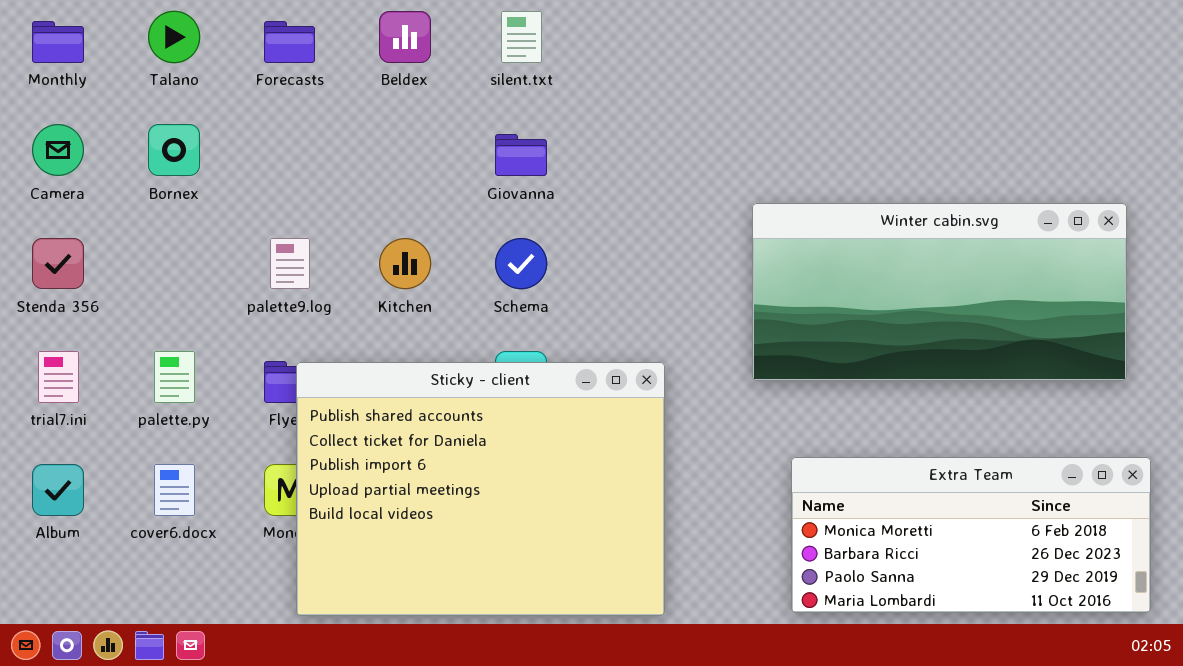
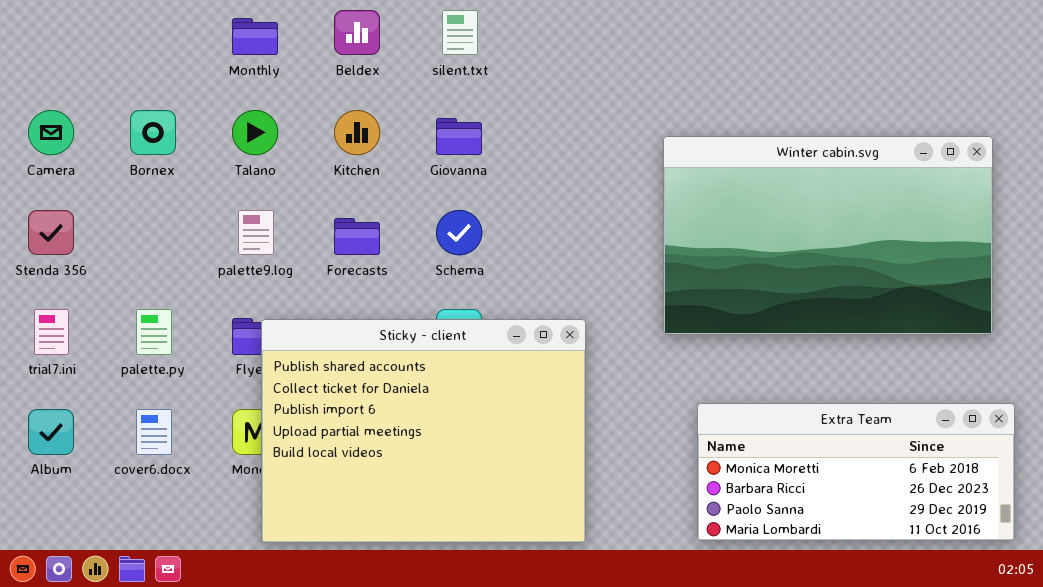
Talano: [148,11,200,63] -> [232,110,278,155], moved
Monthly: [32,21,84,63] -> [232,18,278,55], moved
Forecasts: [264,21,315,63] -> [334,218,380,255], moved
Winter cabin.svg: [752,203,1127,381] -> [663,136,993,335], resized
Kitchen: [379,238,431,289] -> [334,110,380,155], moved

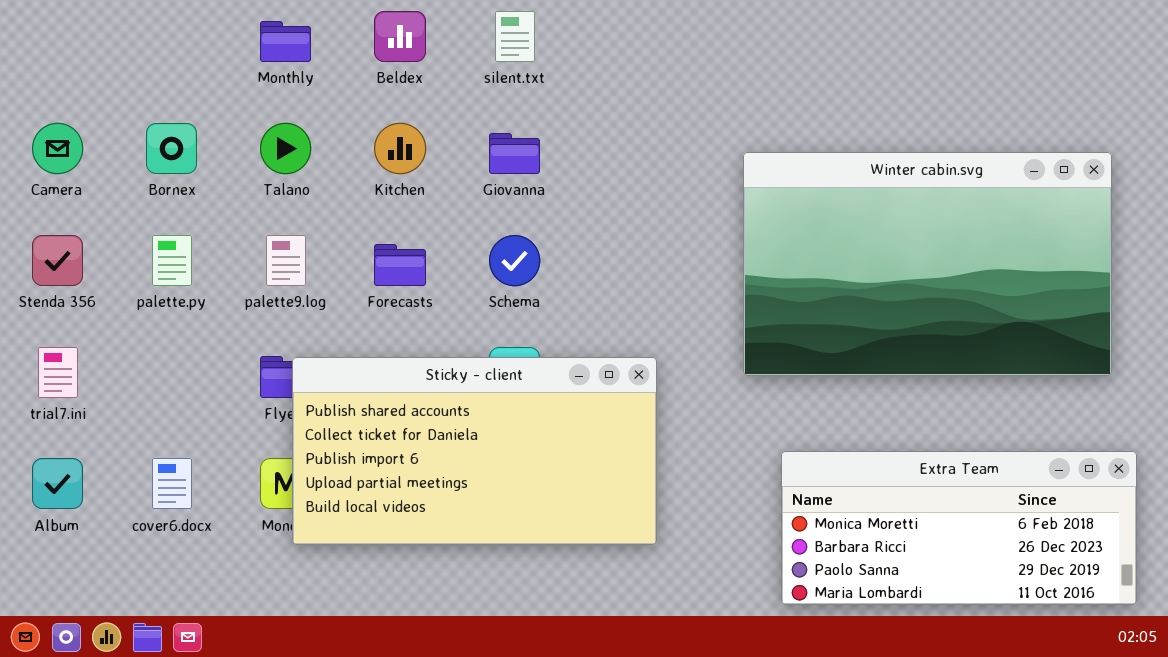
palette.py: [136,309,172,355] -> [152,235,192,286], moved
Sticky - client: [261,319,586,543] -> [292,357,657,545], resized

